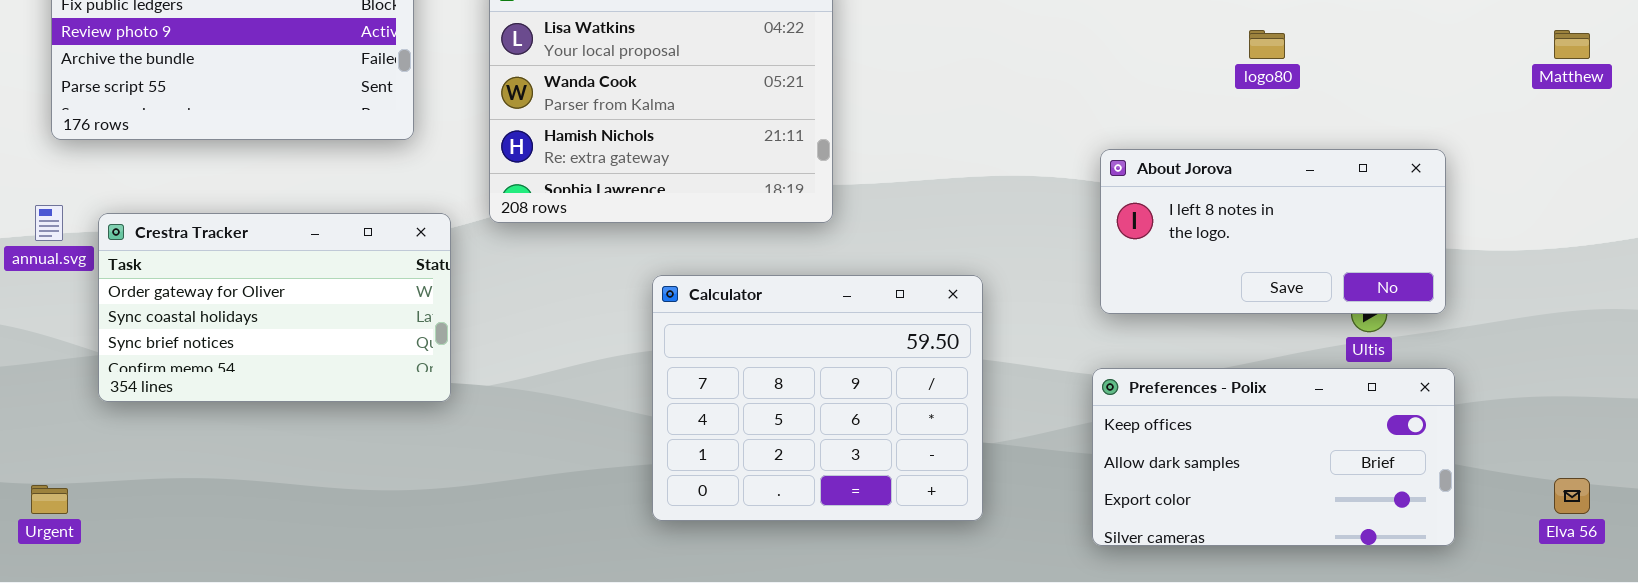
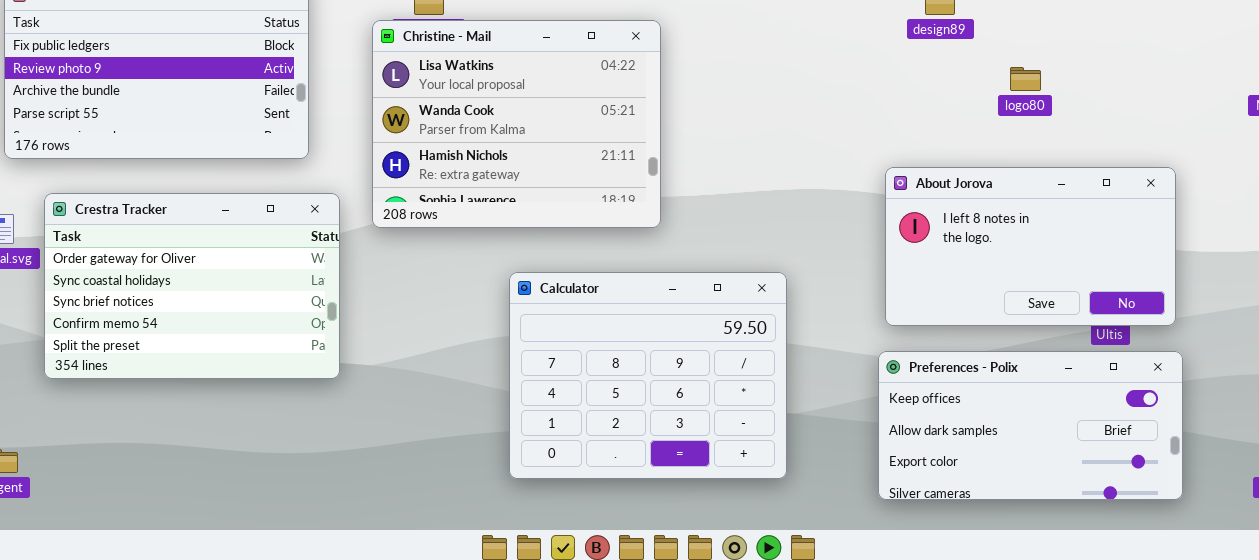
About Jorova: [1100,149,1446,314] -> [885,167,1176,326], resized
Crestra Tracker: [98,213,451,402] -> [44,193,340,379], resized

